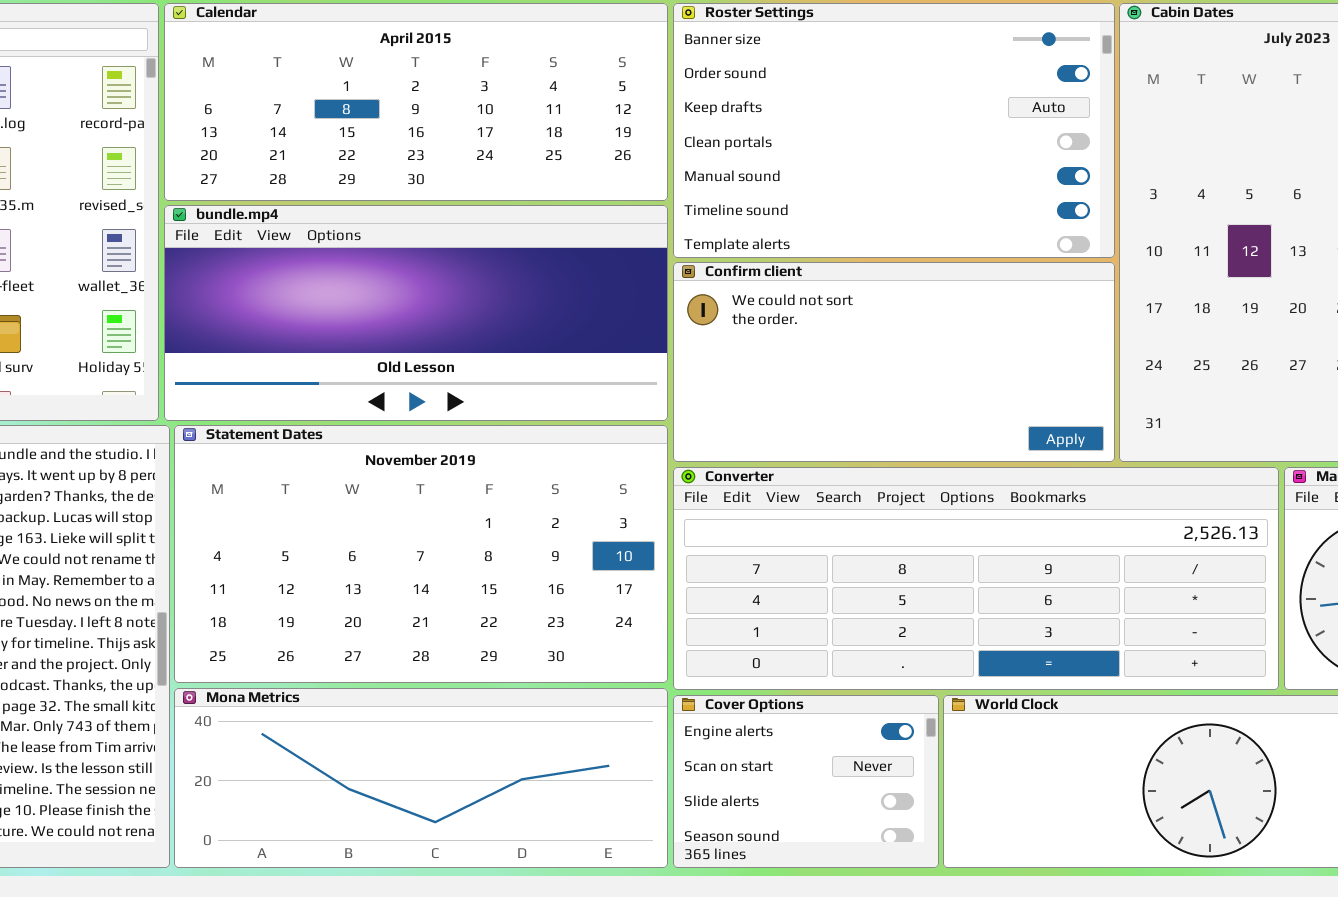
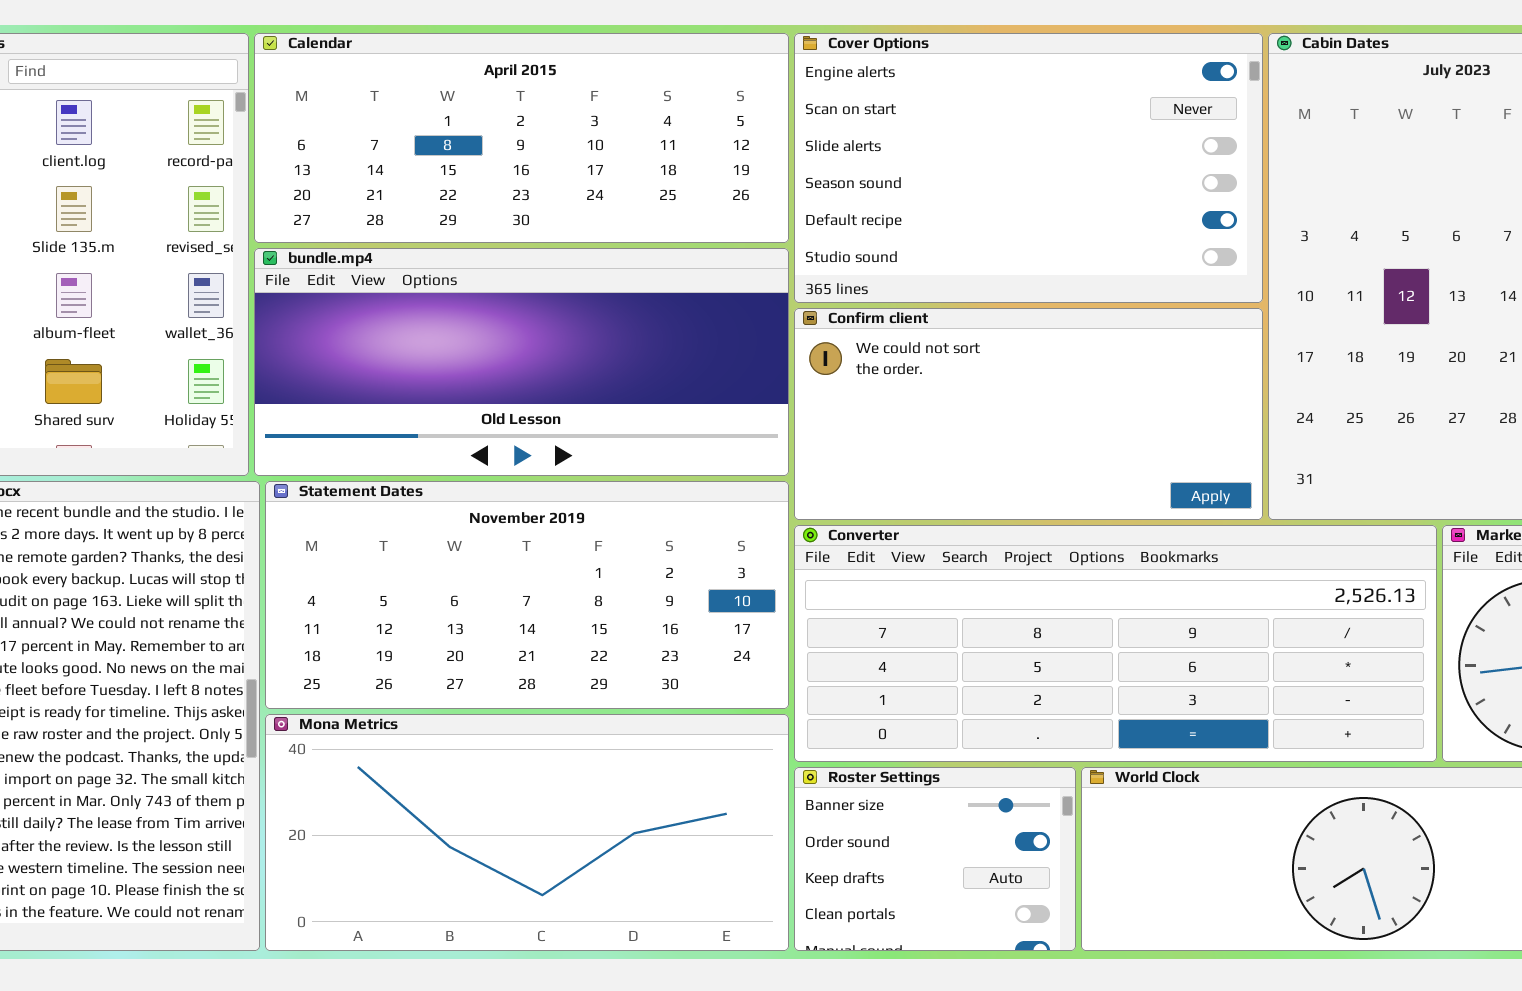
Roster Settings: [673,3,1115,258] -> [794,767,1076,951], moved, resized
Statement Dates: [174,425,668,683] -> [265,481,789,709], resized
Mona Metrics: [174,688,668,868] -> [265,714,789,951], resized
Cover Options: [673,695,939,868] -> [794,33,1263,303], moved, resized

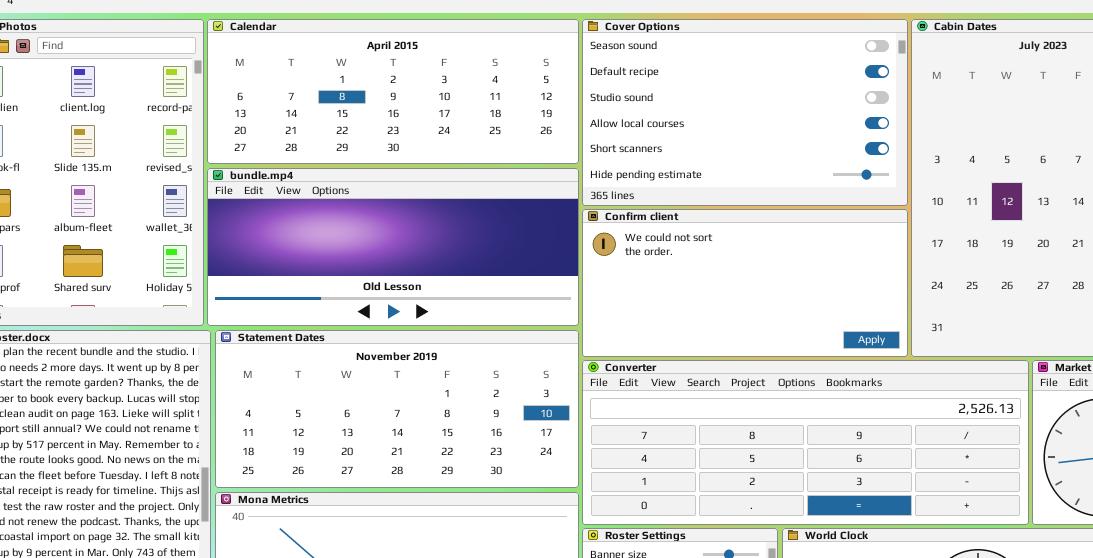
Cover Options: [794,33,1263,303] -> [582,19,908,206], scrolled down 3 rows

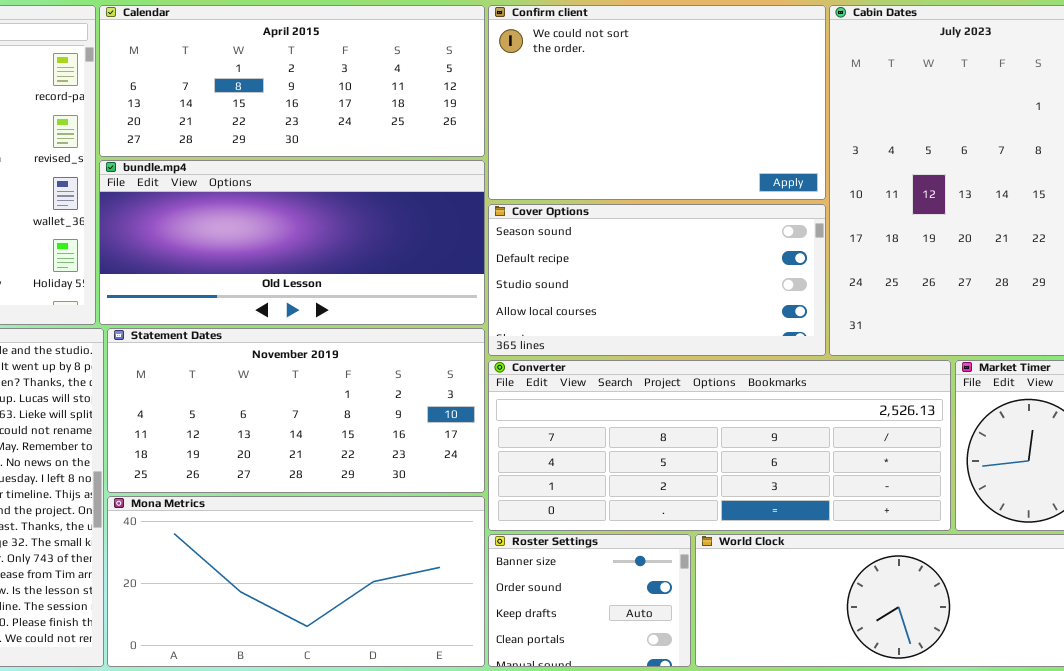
Cover Options: [582,19,908,206] -> [488,204,826,356], moved, resized
Confirm client: [582,209,908,357] -> [488,5,826,200], moved, resized

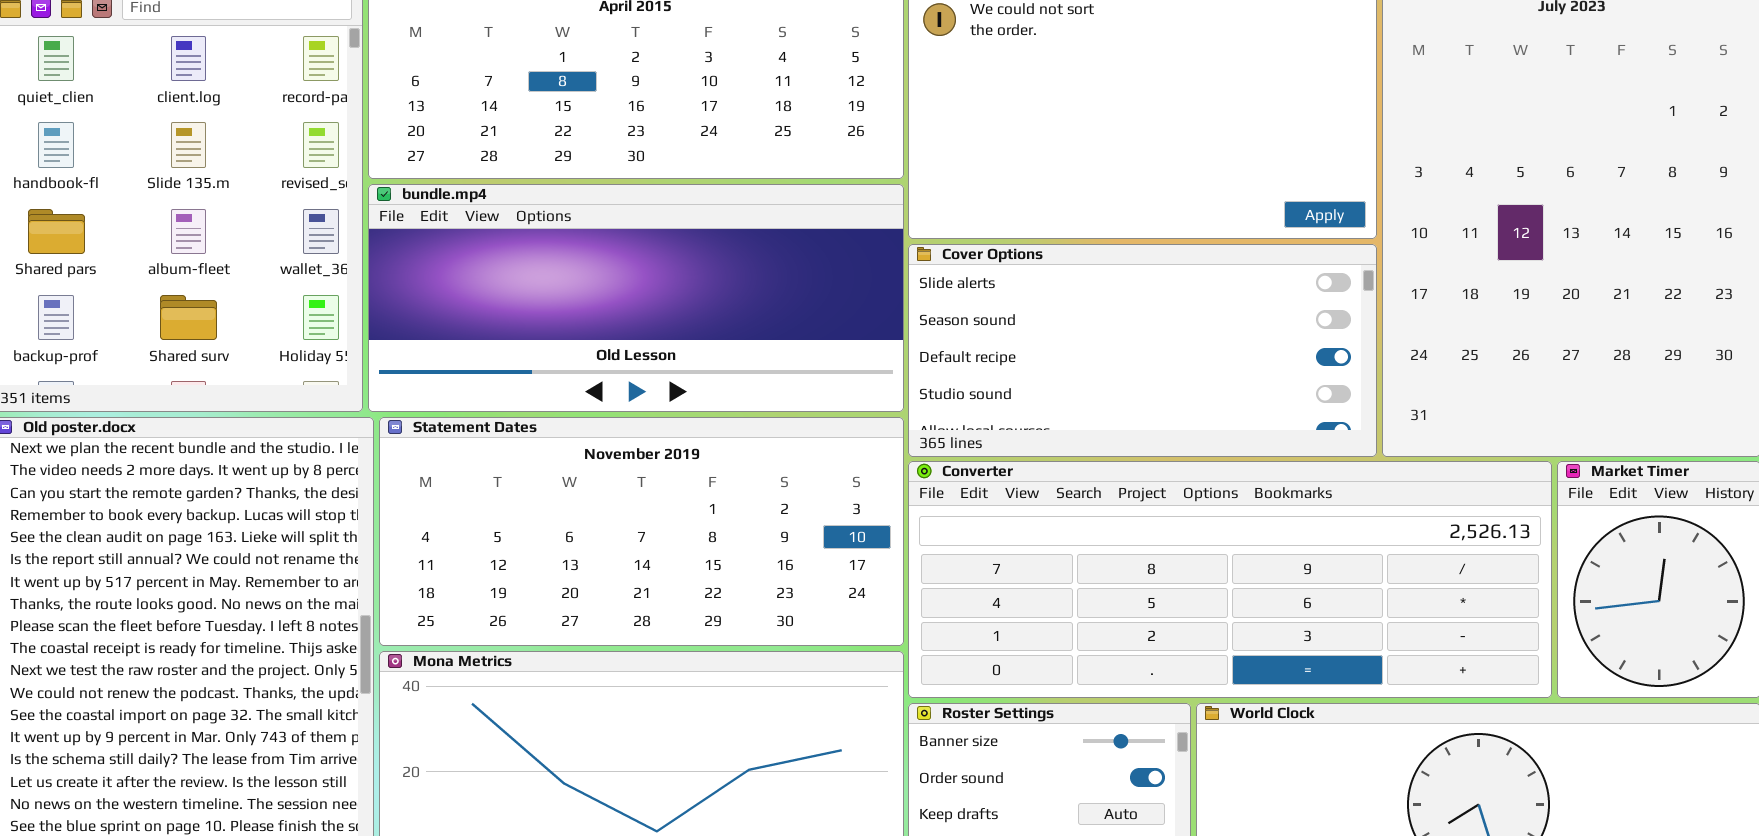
Cover Options: [488,204,826,356] -> [908,244,1377,457], scrolled up 1 row

